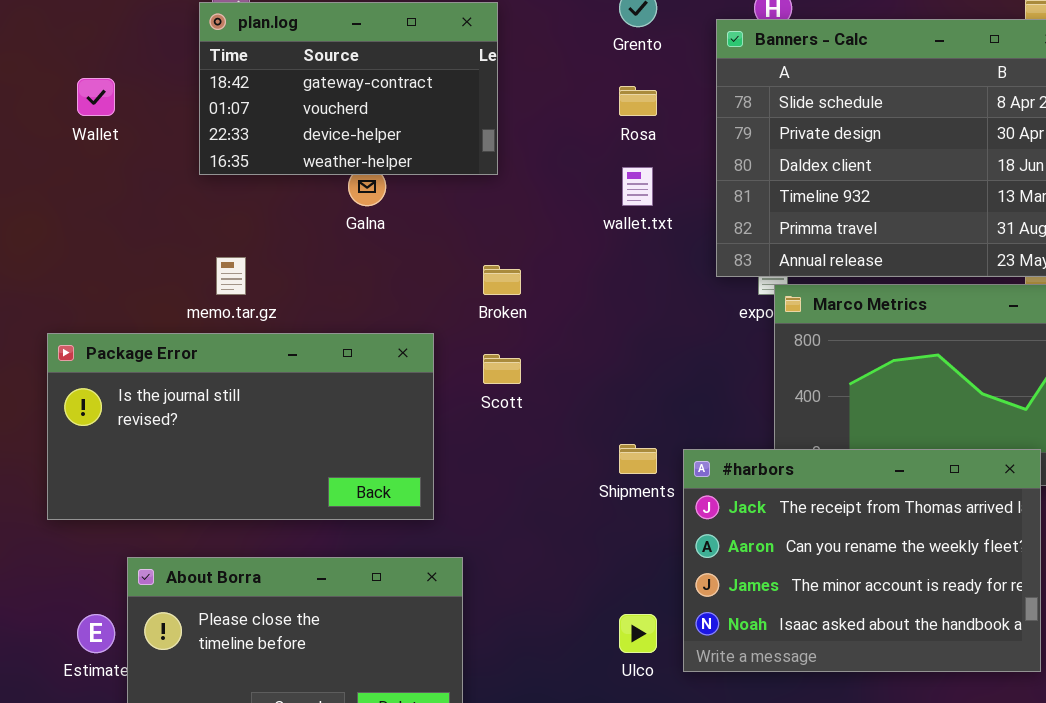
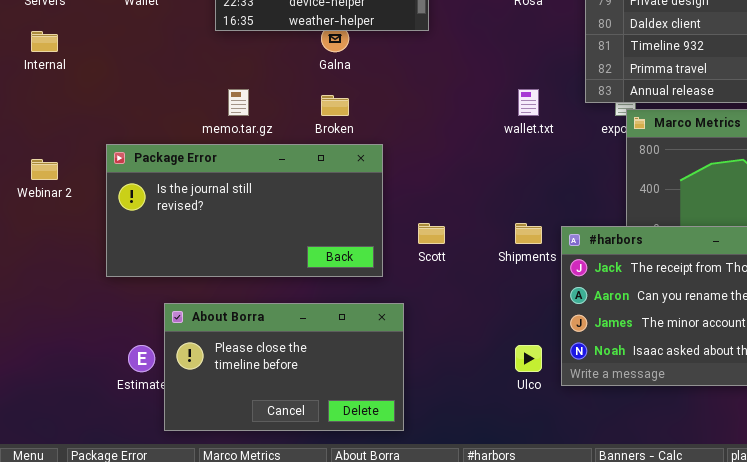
wallet.txt: [622,167,653,206] -> [518,89,539,116], moved
Broken: [483,265,521,295] -> [321,95,349,116], moved
Scott: [483,354,521,384] -> [418,223,445,244], moved

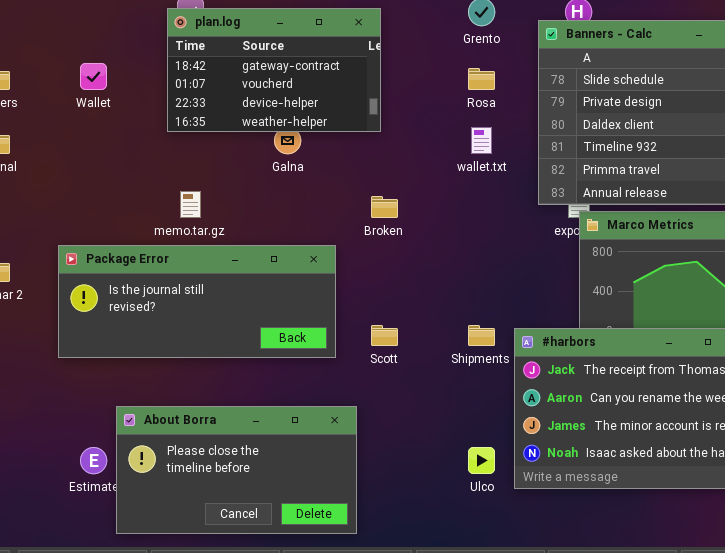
wallet.txt: [518,89,539,116] -> [471,127,492,154], moved
Broken: [321,95,349,116] -> [371,196,398,218], moved
Package Error: [106,144,383,277] -> [58,245,336,358], resized

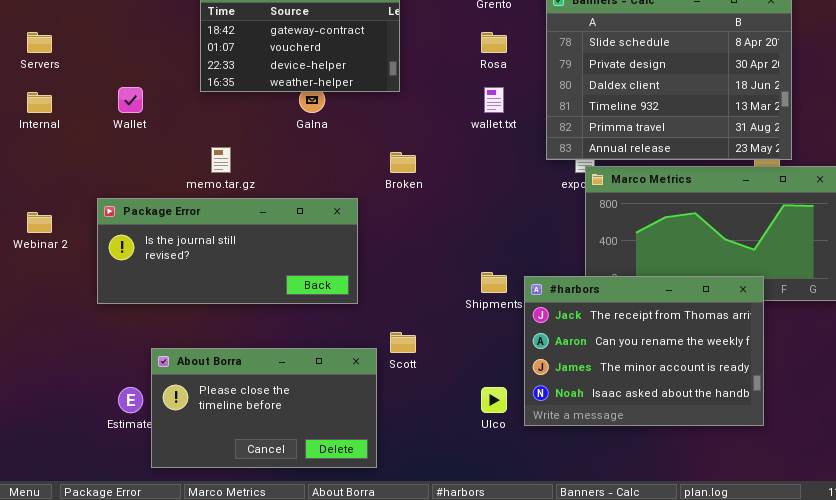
Wallet: [80,63,107,90] -> [118,87,143,113], moved
Scott: [371,325,398,346] -> [390,332,416,353], moved

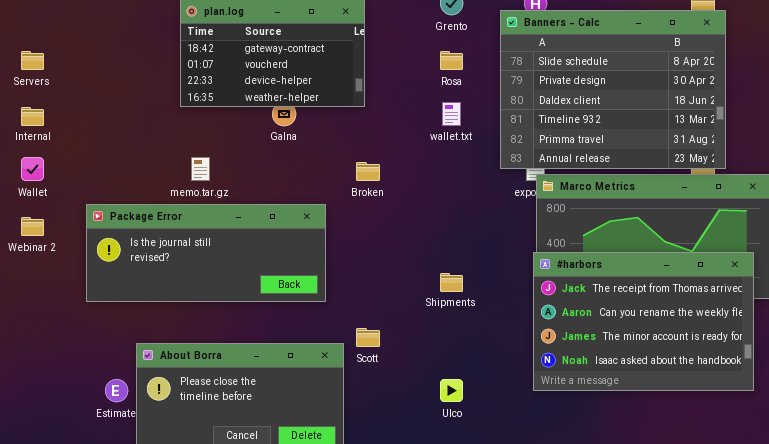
Wallet: [118,87,143,113] -> [21,157,44,181], moved
#harbors: [524,276,764,426] -> [533,252,754,391], moved

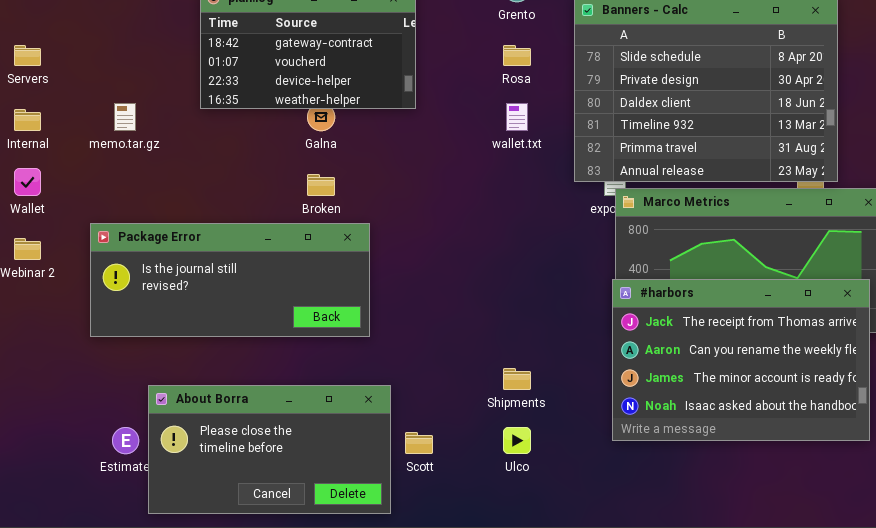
memo.tar.gz: [191,157,210,181] -> [114,103,136,131], moved
Broken: [356,162,380,181] -> [307,174,335,196], moved
Shipments: [440,273,463,292] -> [503,368,531,390], moved
Scott: [356,328,380,347] -> [405,432,433,454], moved

